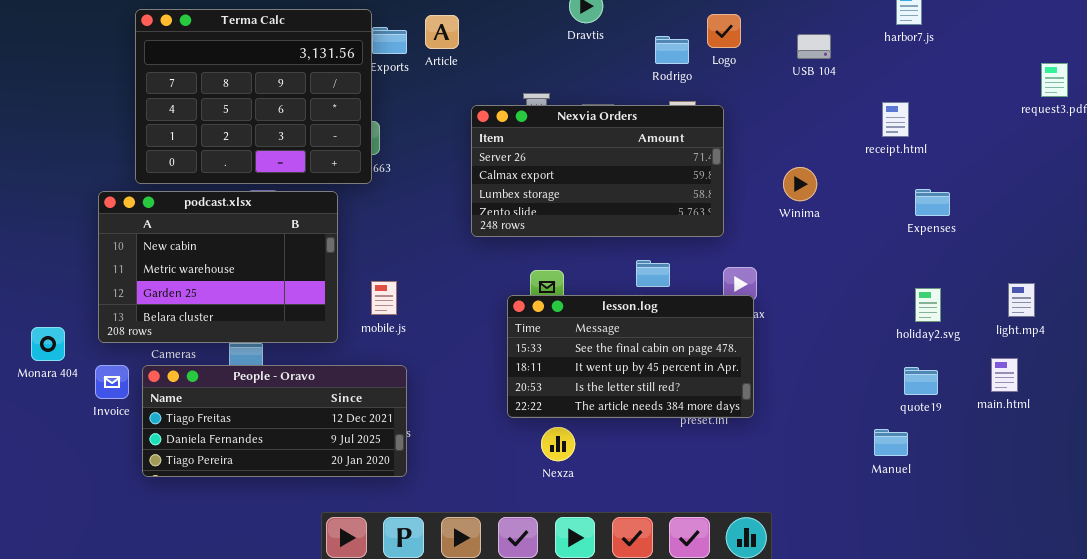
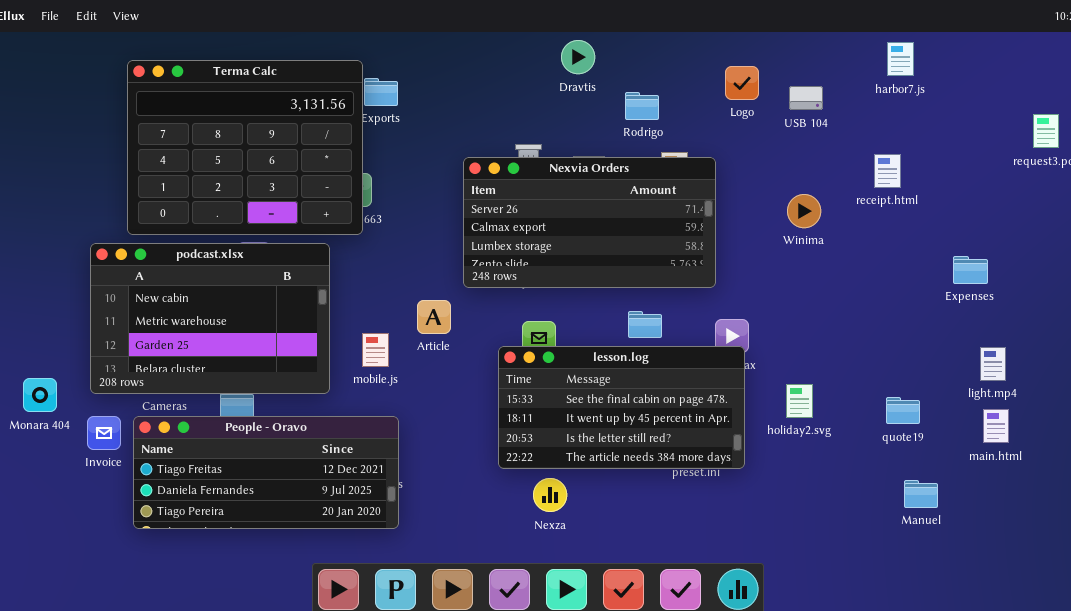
Logo: [707,14,741,48] -> [725,66,759,100], moved
Article: [425,15,459,49] -> [417,300,451,334], moved
Rodrigo: [655,36,689,64] -> [625,92,659,120], moved
Winima: [783,167,817,201] -> [787,194,821,228], moved
Expenses: [915,189,950,216] -> [953,256,988,284], moved
light.mp4: [1008,283,1035,317] -> [980,347,1006,381], moved
holiday2.svg: [915,288,941,322] -> [786,384,813,418], moved
quote19: [904,367,938,395] -> [886,397,920,424], moved
Manuel: [874,429,908,456] -> [904,480,938,508], moved

